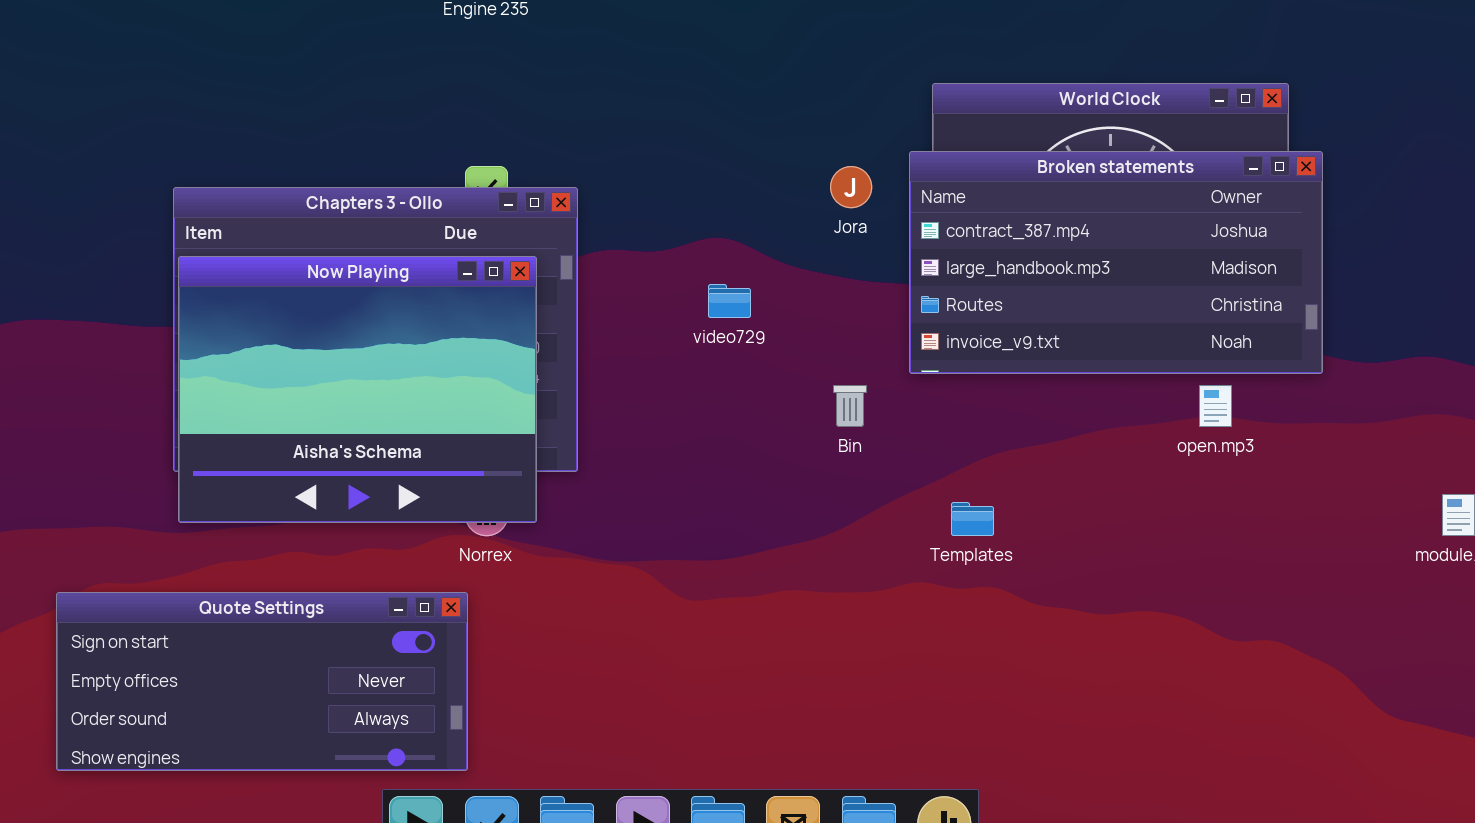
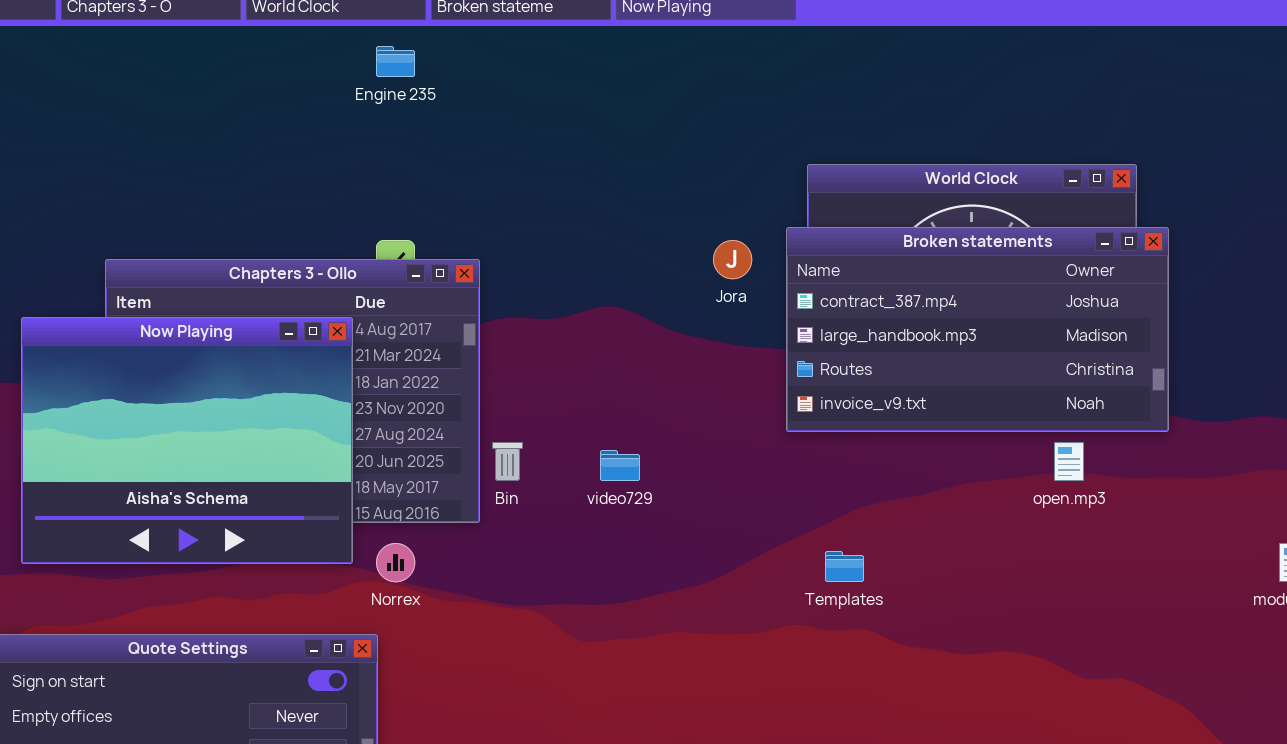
Now Playing: [178,256,537,523] -> [21,317,353,564], moved
video729: [708,284,751,318] -> [600,450,640,481], moved
Bin: [833,385,867,427] -> [492,442,523,481], moved

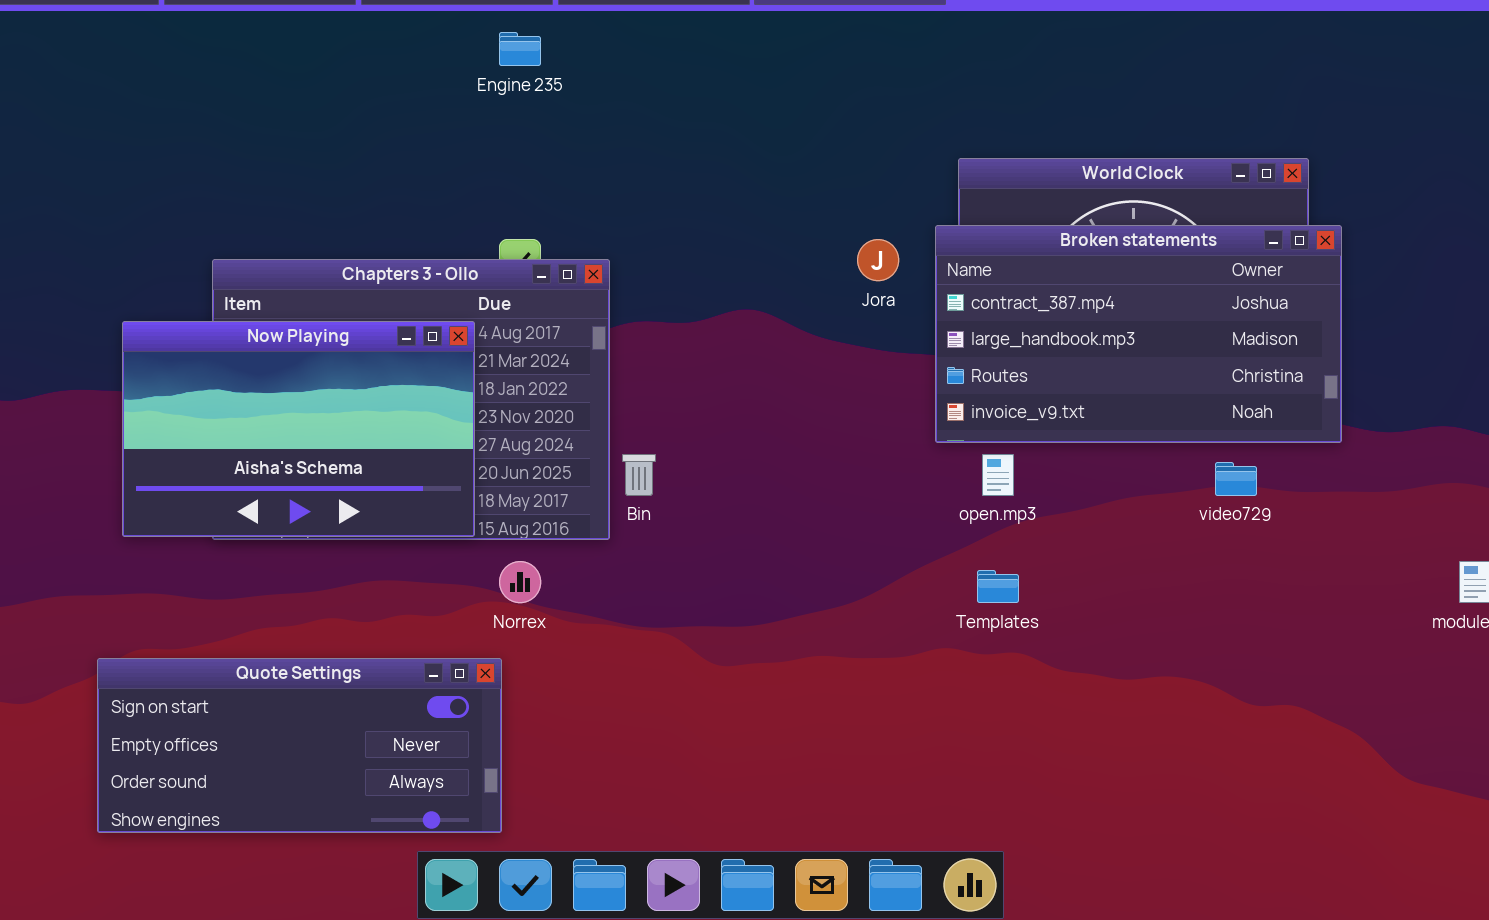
Now Playing: [21,317,353,564] -> [122,321,475,537], resized
open.mp3: [1054,442,1084,481] -> [982,454,1014,496], moved
video729: [600,450,640,481] -> [1215,462,1257,496], moved

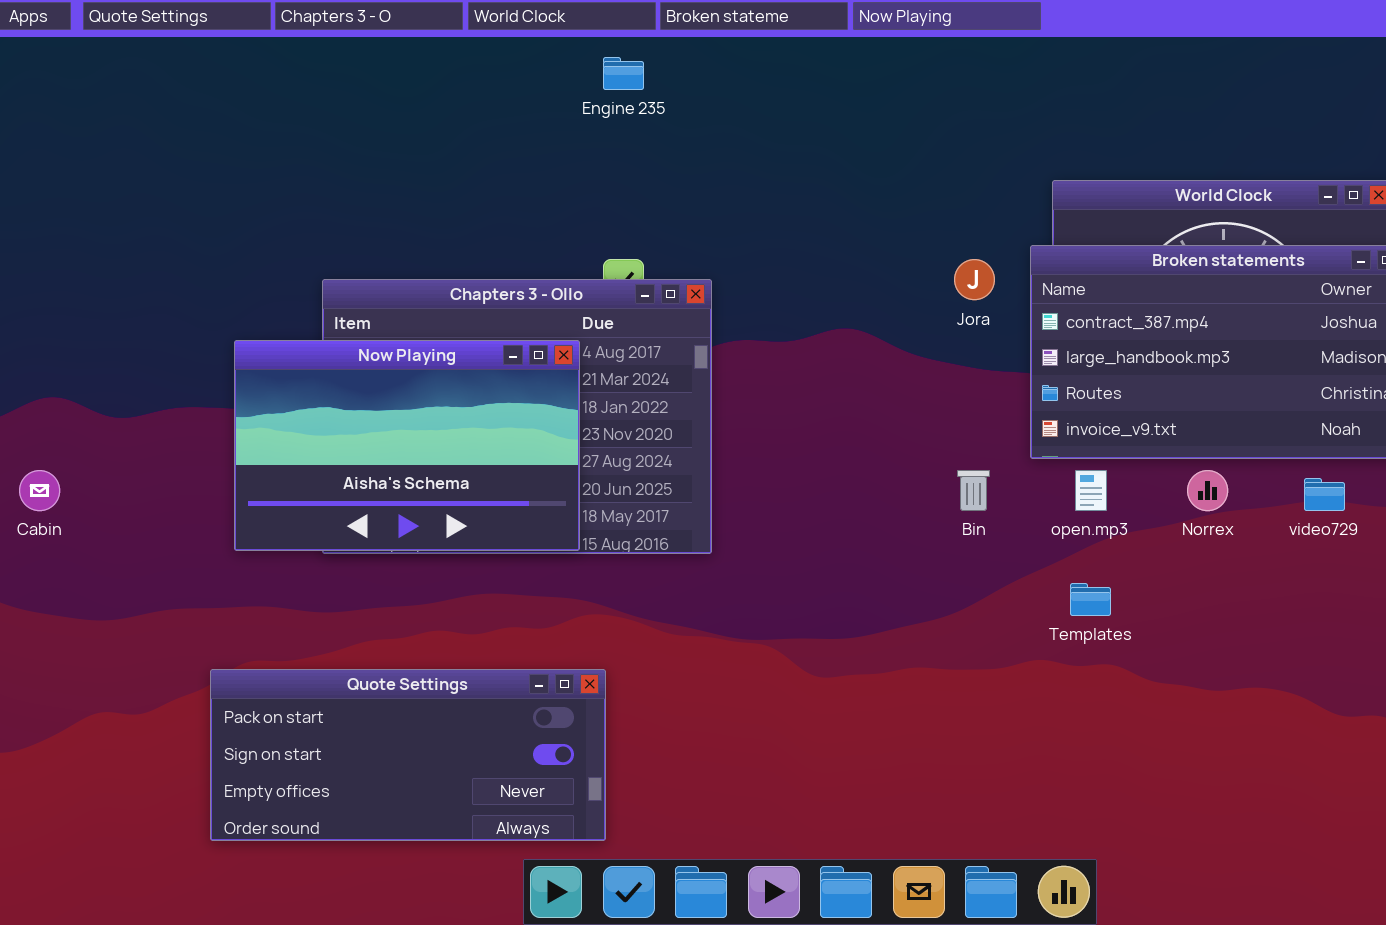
Bin: [622,454,656,496] -> [957,470,990,511], moved
Norrex: [499,561,541,603] -> [1187,470,1228,511], moved
Quote Settings: [97,658,502,833] -> [210,669,606,841], scrolled up 1 row

